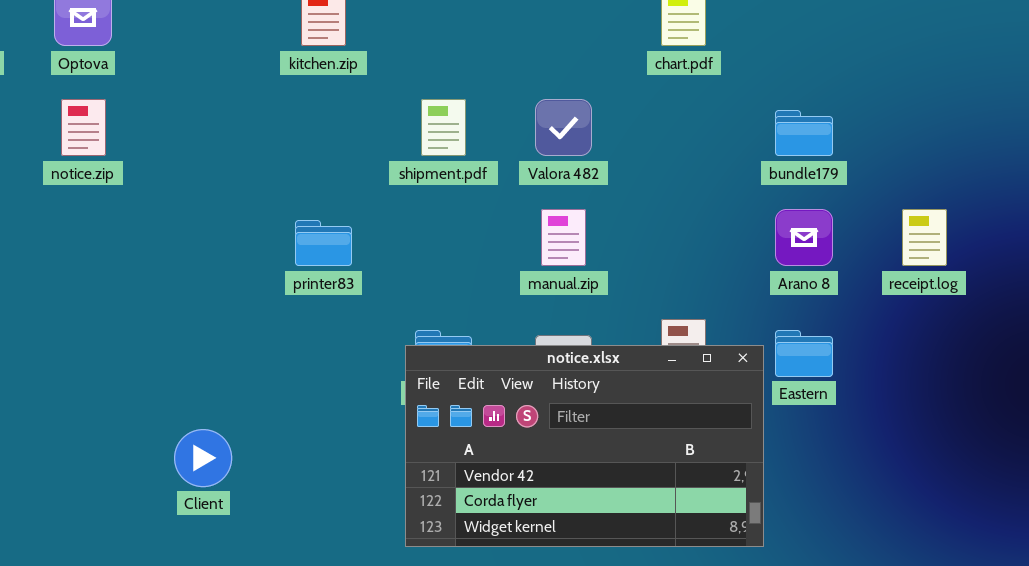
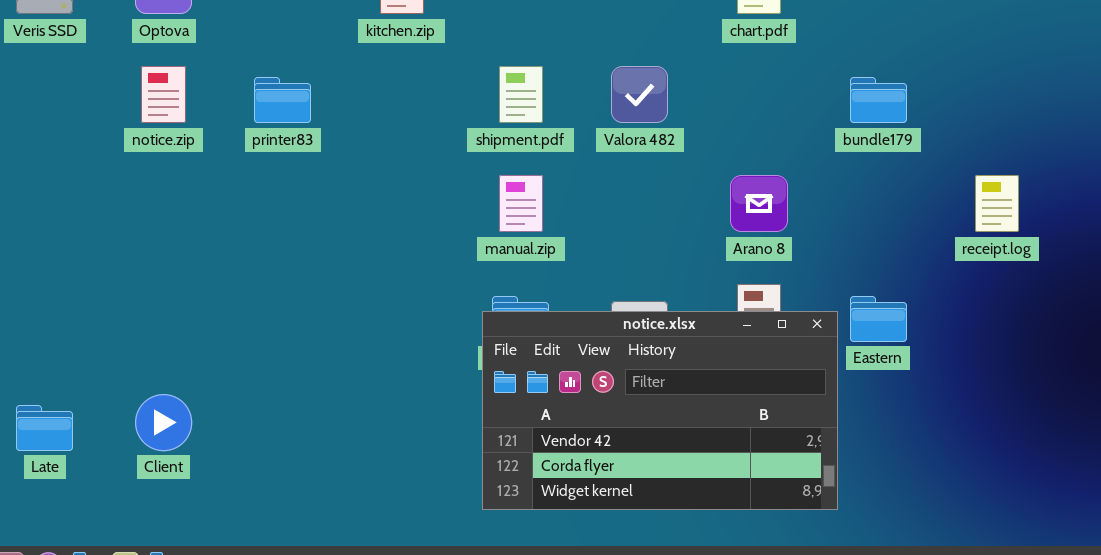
manual.zip: [541,209,586,266] -> [499,175,543,232], moved
Arano 8: [775,209,833,266] -> [730,175,788,232], moved
printer83: [295,220,352,266] -> [254,77,311,123], moved
Client: [174,429,232,487] -> [135,394,192,451], moved

